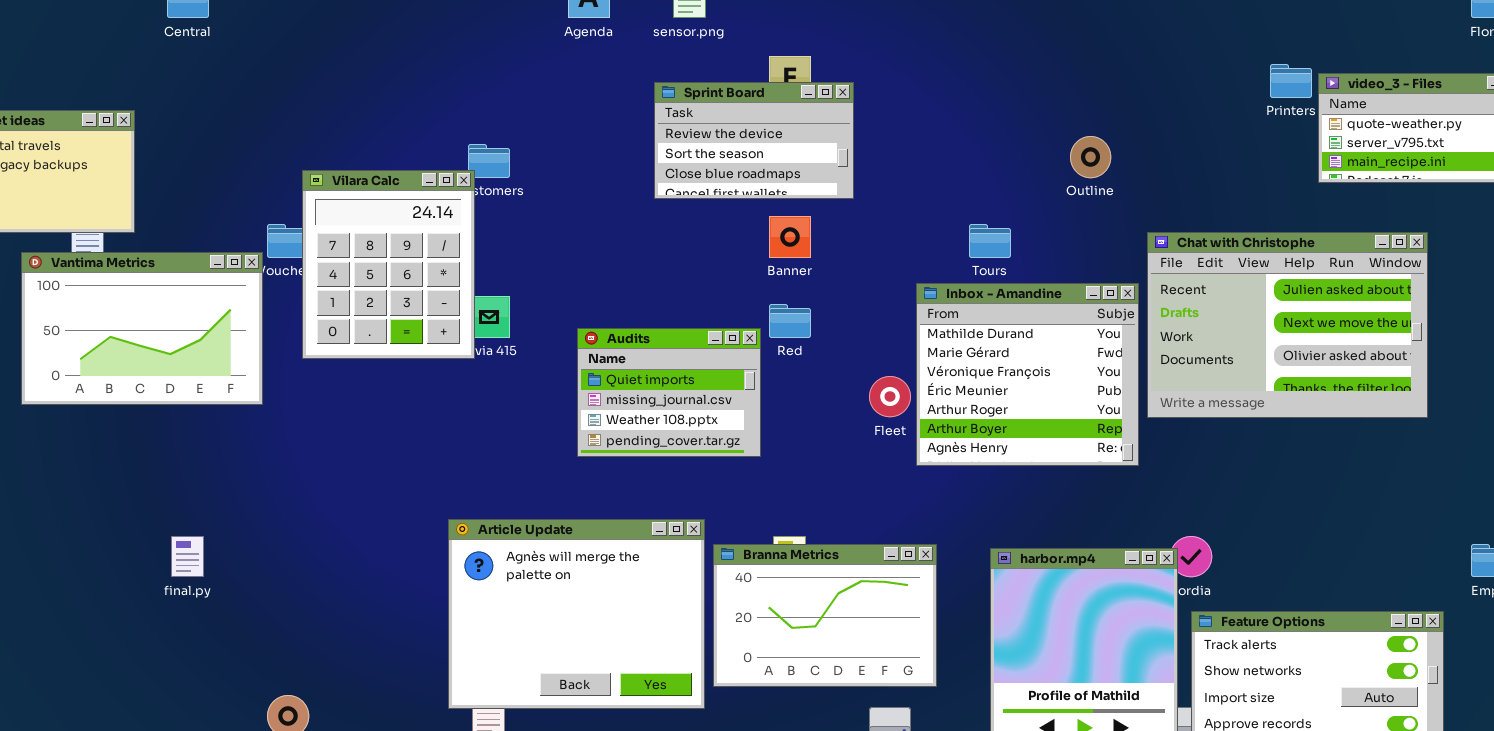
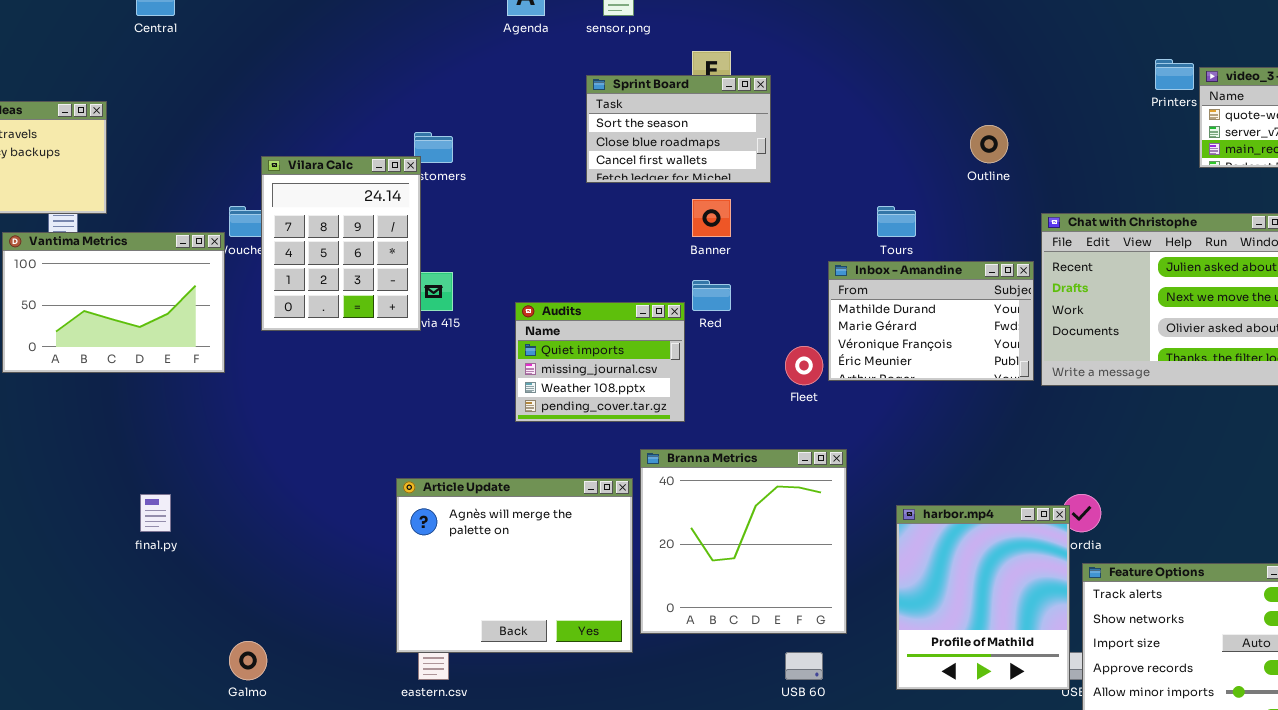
Sprint Board: [654,82,854,199] -> [586,75,771,183], scrolled down 1 row
Inbox - Amandine: [916,283,1139,466] -> [828,261,1034,381], resized
Branna Metrics: [713,544,937,687] -> [640,449,847,634], resized

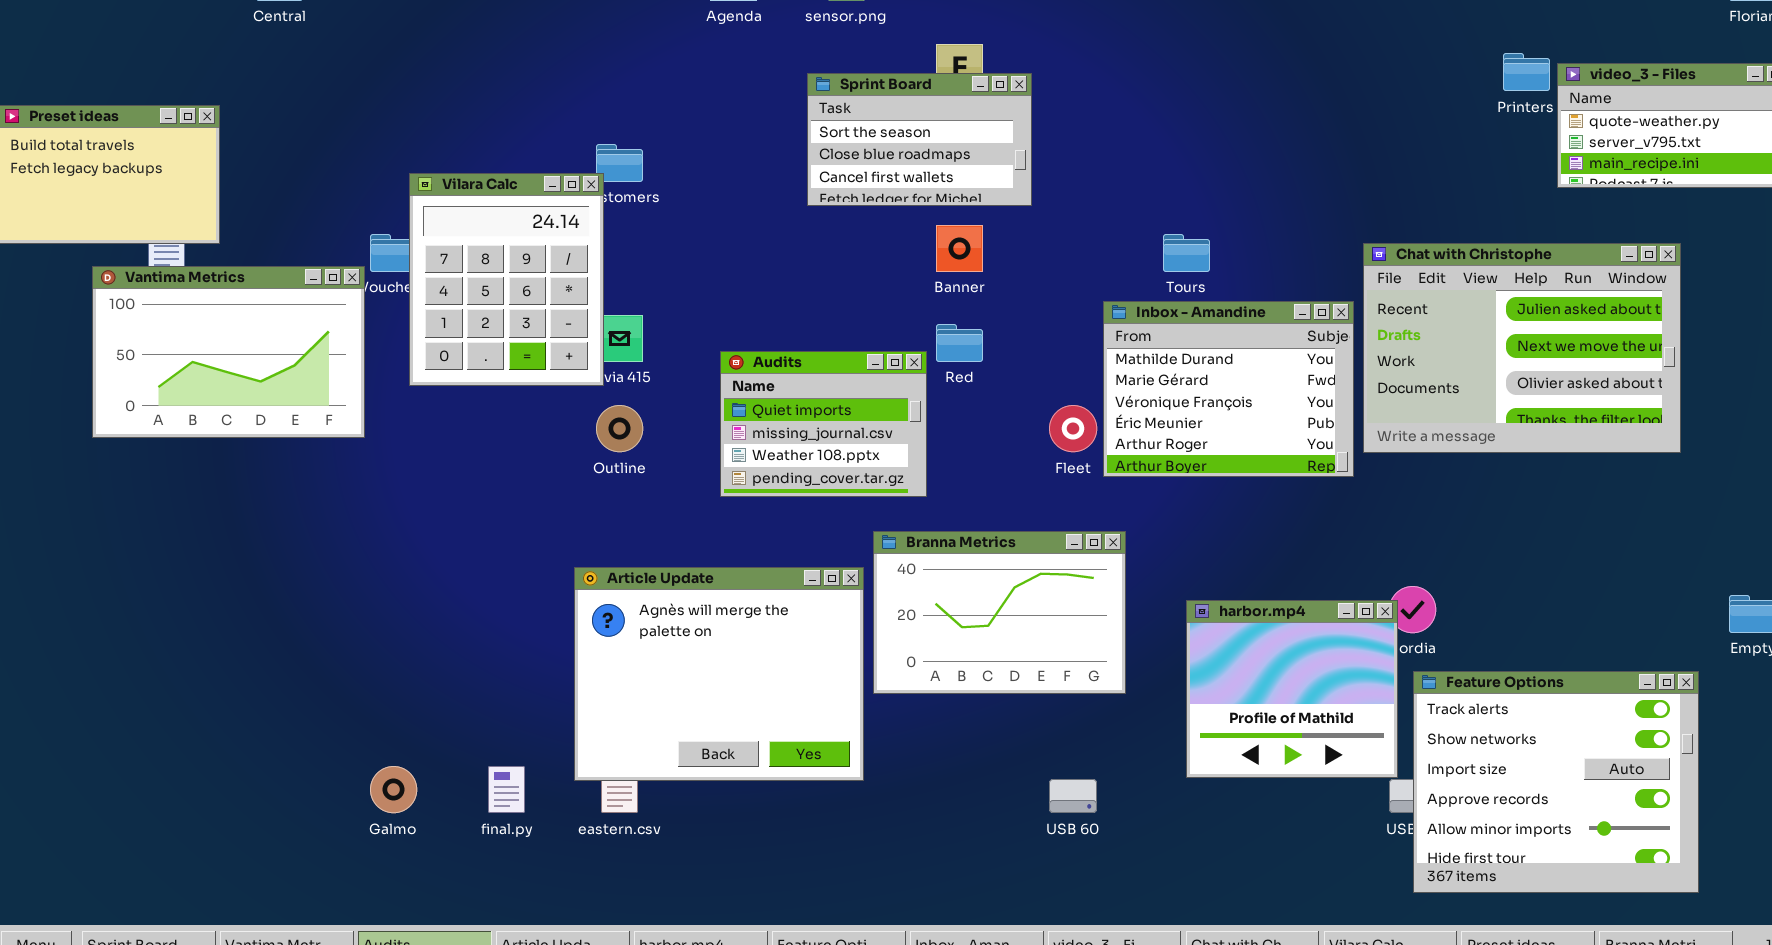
Outline: [970,125,1008,163] -> [596,405,643,452], moved
Inbox - Amandine: [828,261,1034,381] -> [1103,301,1354,477], resized
Branna Metrics: [640,449,847,634] -> [873,531,1126,694], resized
final.py: [140,494,171,532] -> [488,766,525,813], moved
harbor.mp4: [896,505,1070,690] -> [1186,600,1398,778], resized

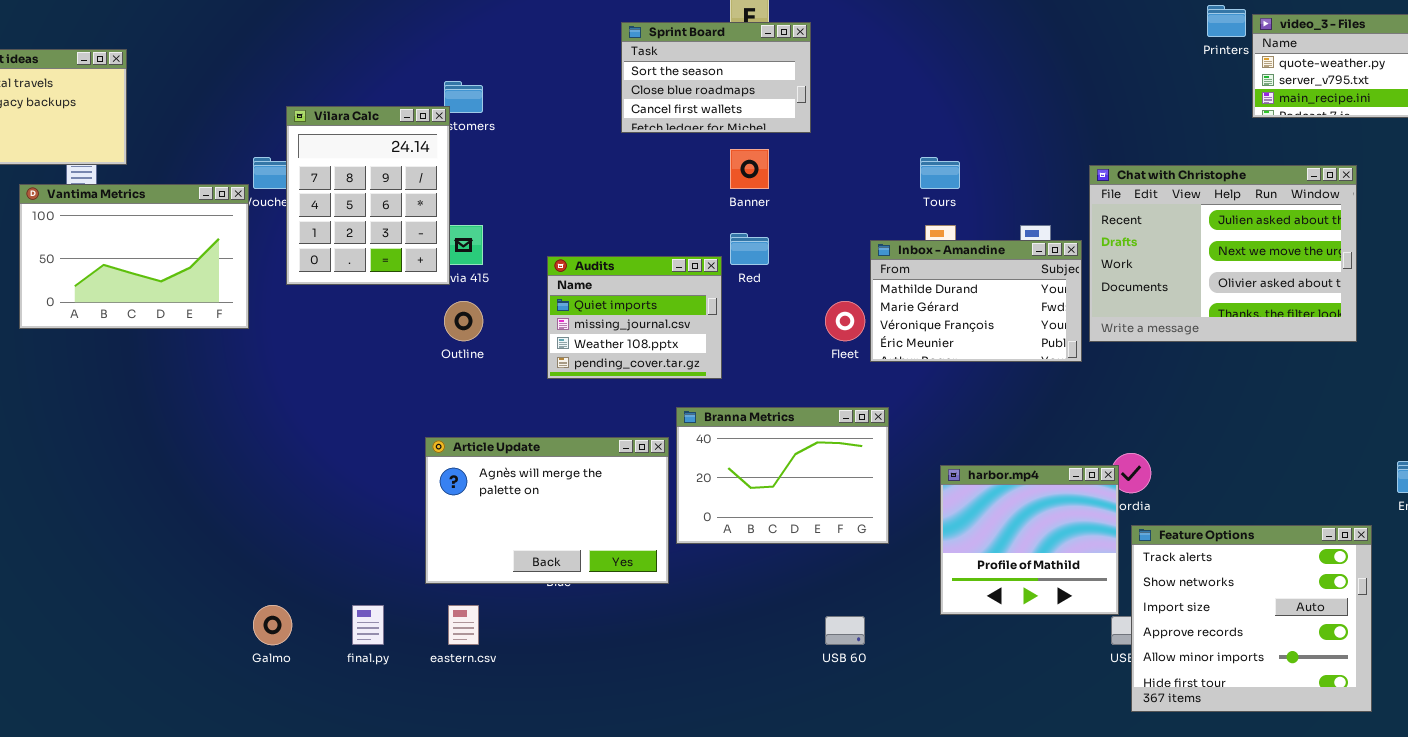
Inbox - Amandine: [1103,301,1354,477] -> [870,240,1082,362], resized
Article Update: [574,567,864,781] -> [425,437,669,584], resized

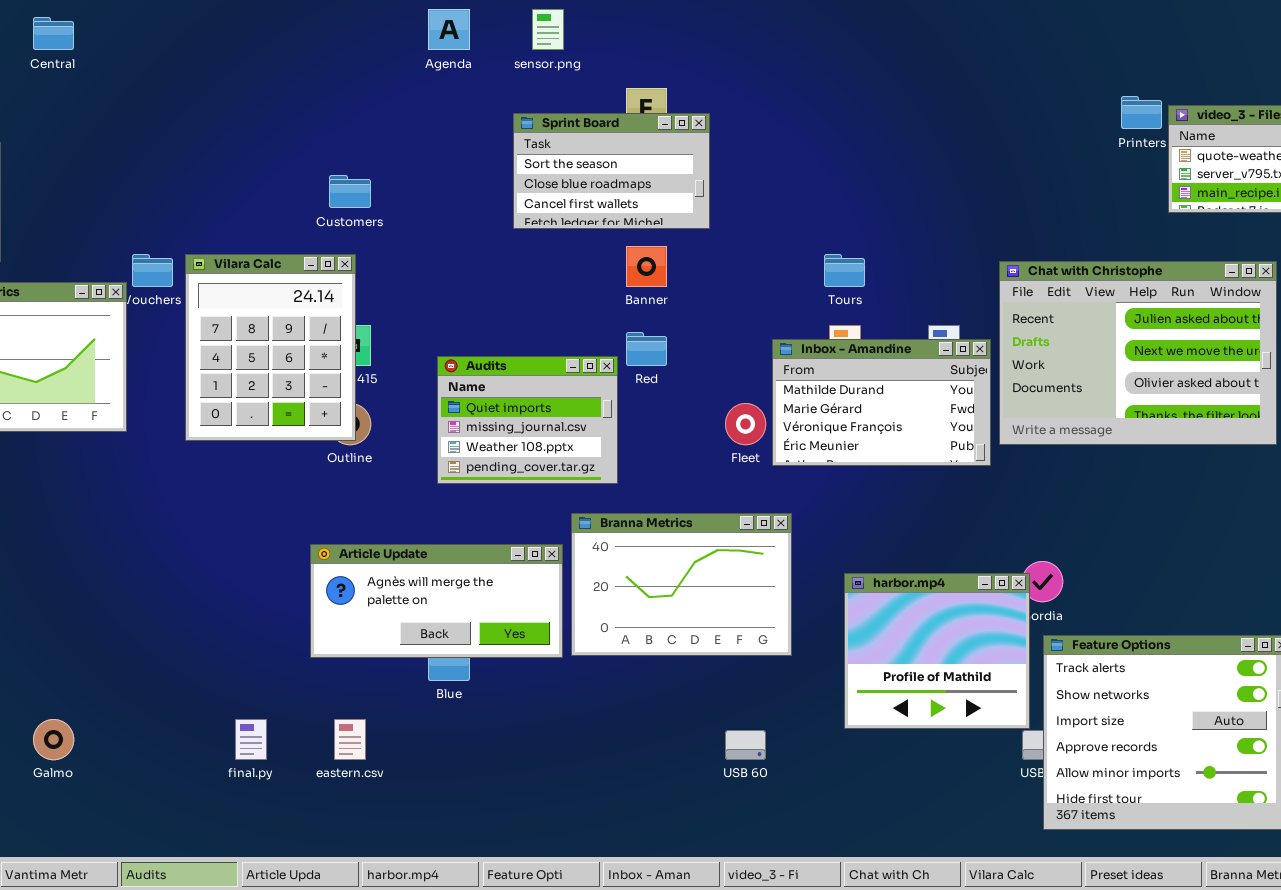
Vilara Calc: [286,106,450,285] -> [185,254,356,441], moved
Article Update: [425,437,669,584] -> [310,544,563,658], resized
Galmo: [253,605,292,645] -> [33,719,74,760], moved

